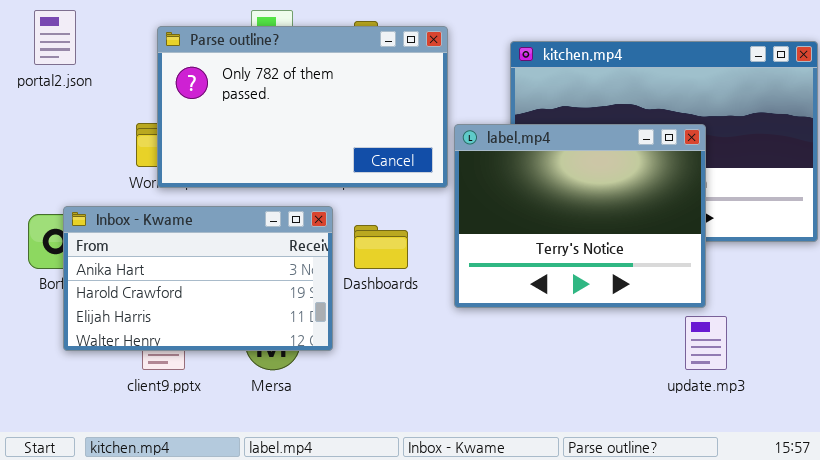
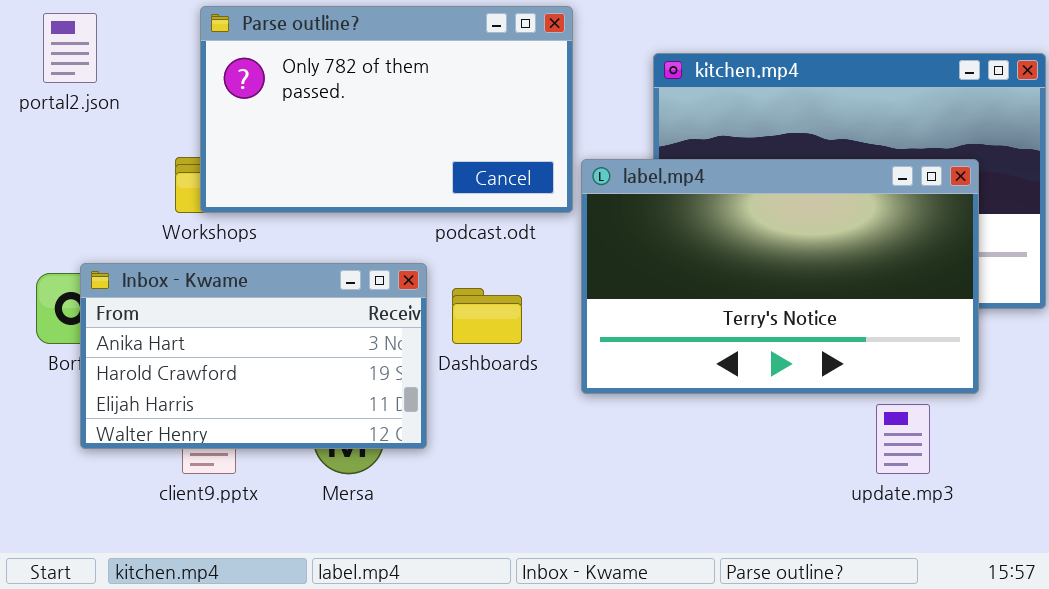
Parse outline?: [157,26,448,188] -> [200,6,573,213], moved
label.mp4: [454,124,706,308] -> [581,159,979,394], resized

